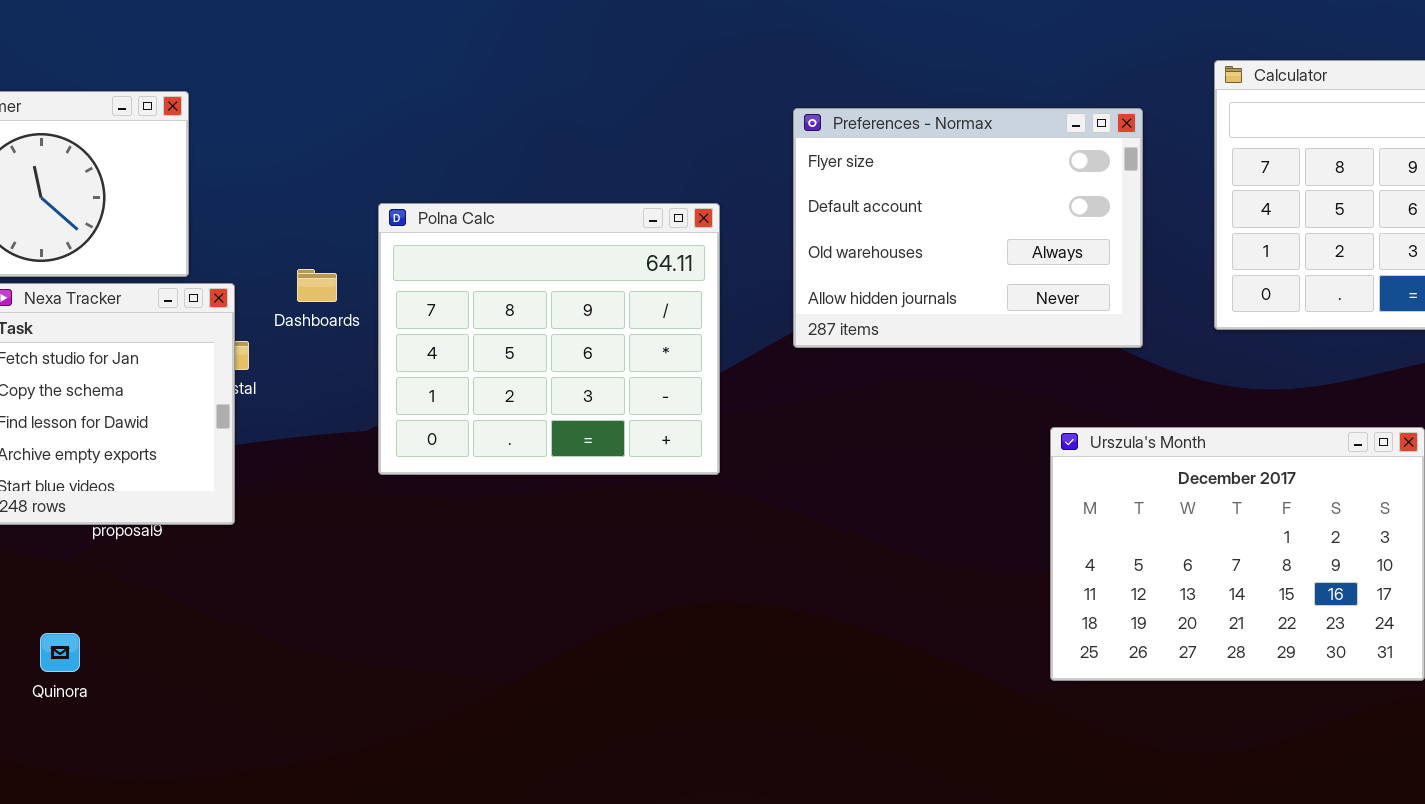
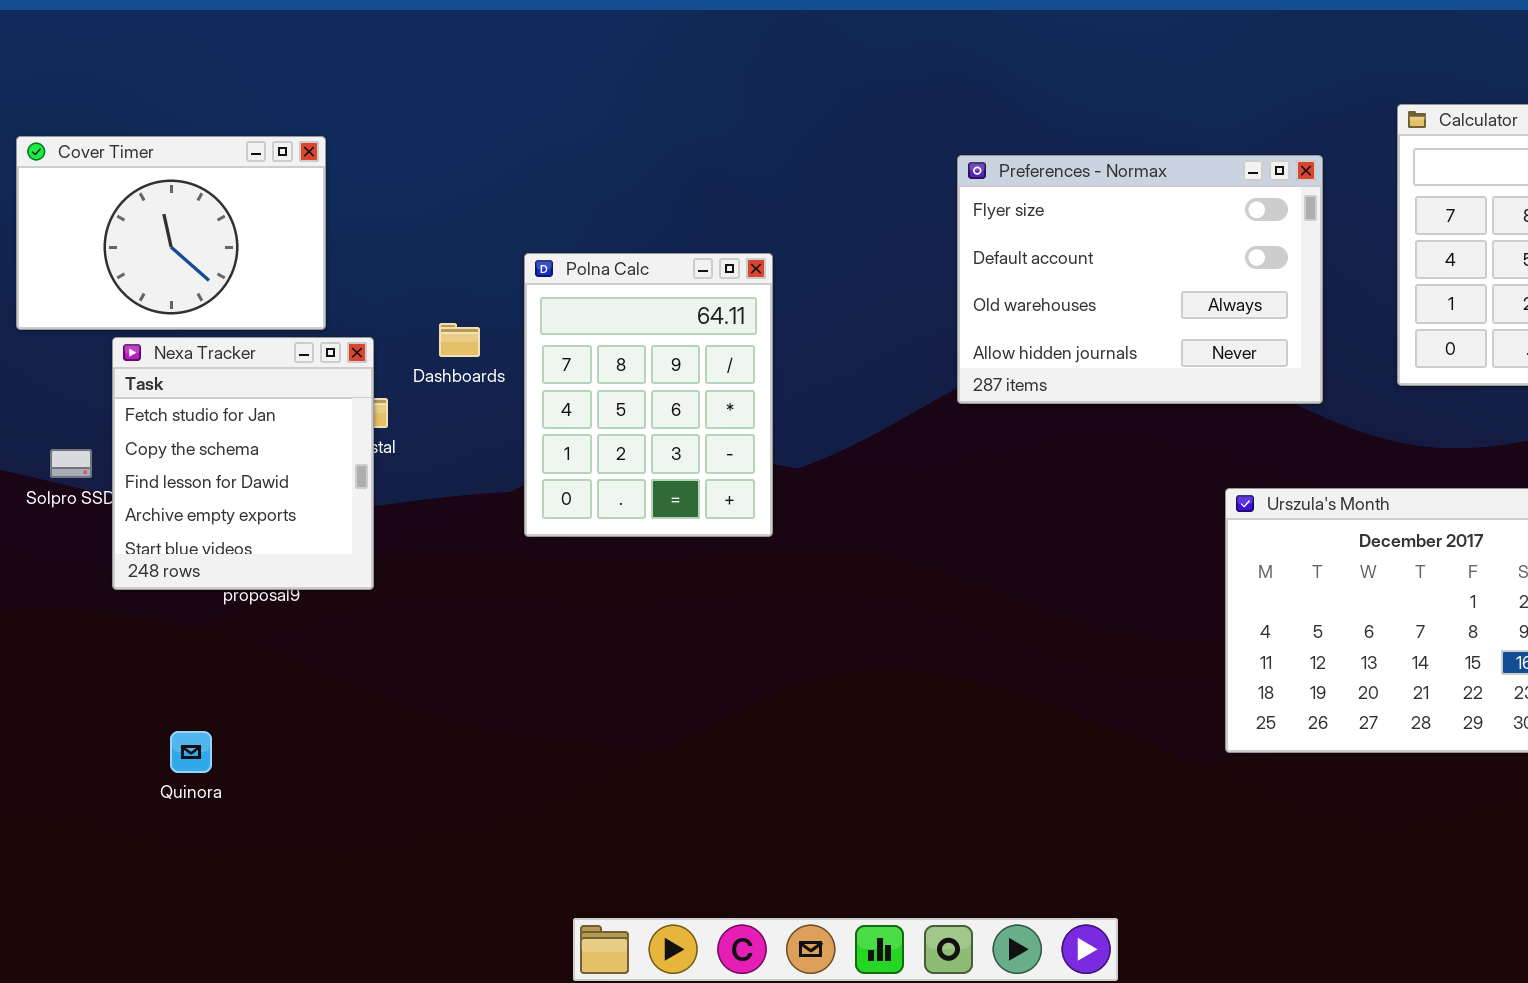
Polna Calc: [378,203,720,475] -> [524,253,773,537], resized
Quinora: [40,633,80,672] -> [170,731,212,773], moved

